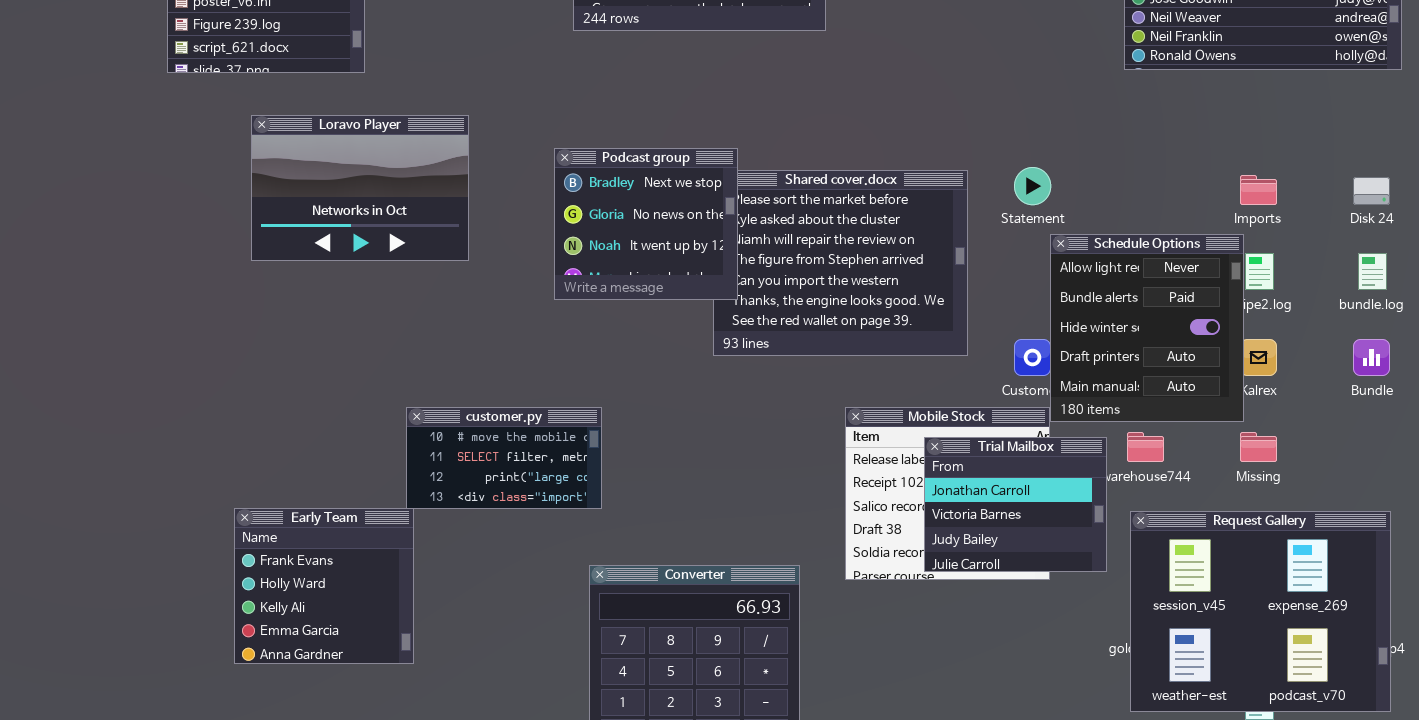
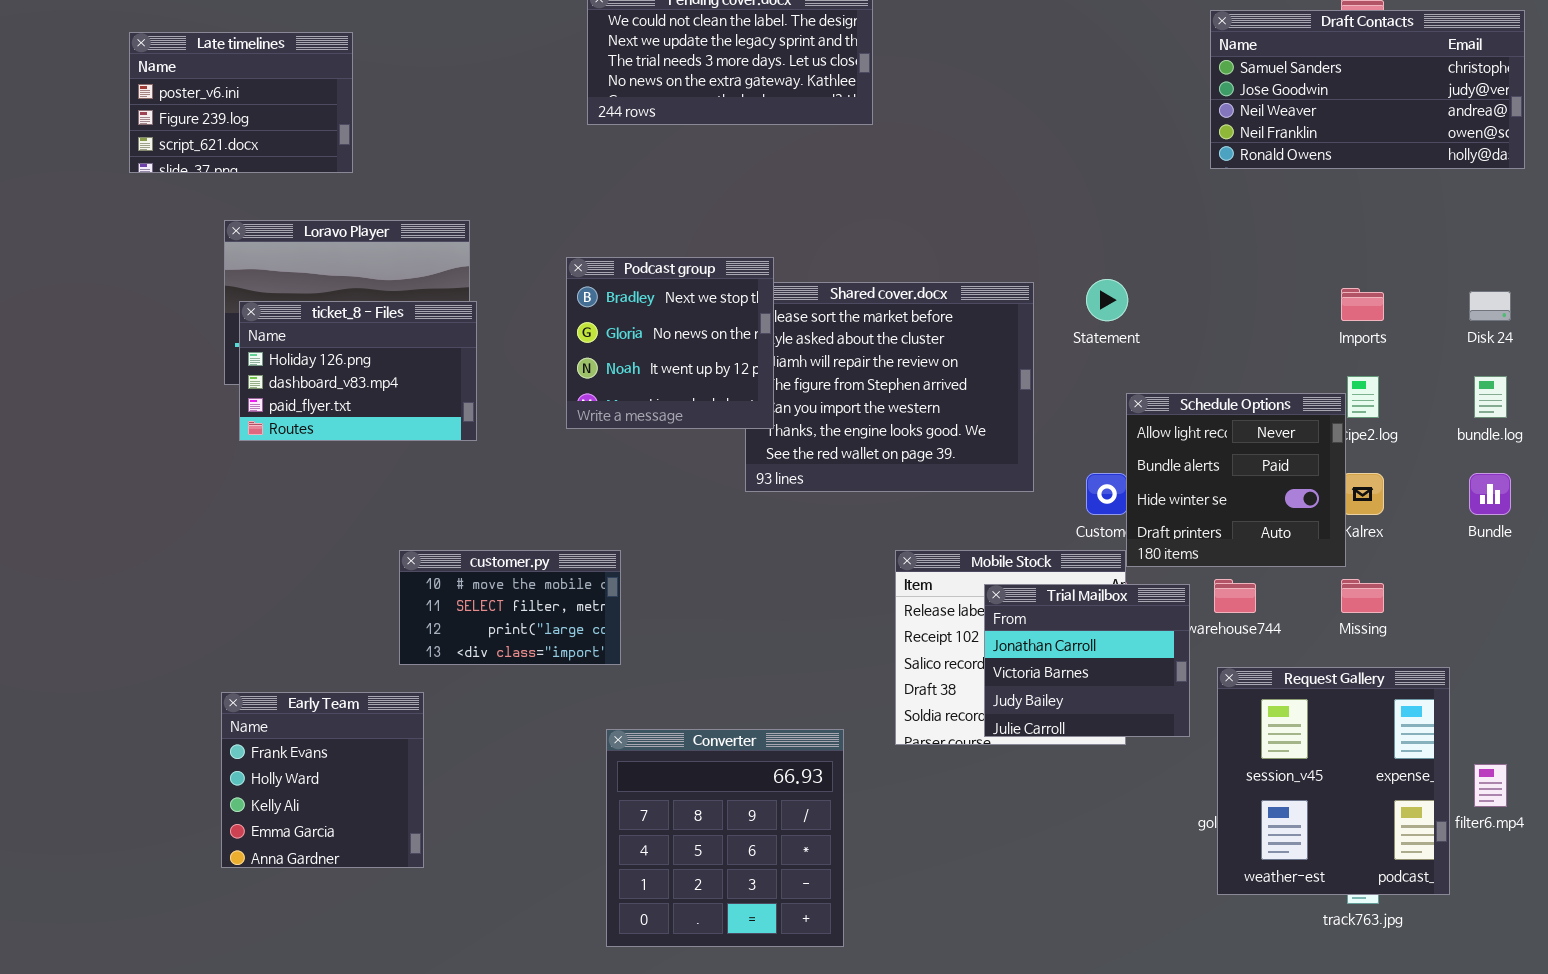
ticket_8 - Files: none -> [239,301,477,441], opened
Schedule Options: [1050,234,1244,422] -> [1126,393,1346,567], resized
Early Team: [234,508,414,664] -> [221,692,424,868], moved
Request Gallery: [1130,511,1391,712] -> [1217,667,1450,895], resized

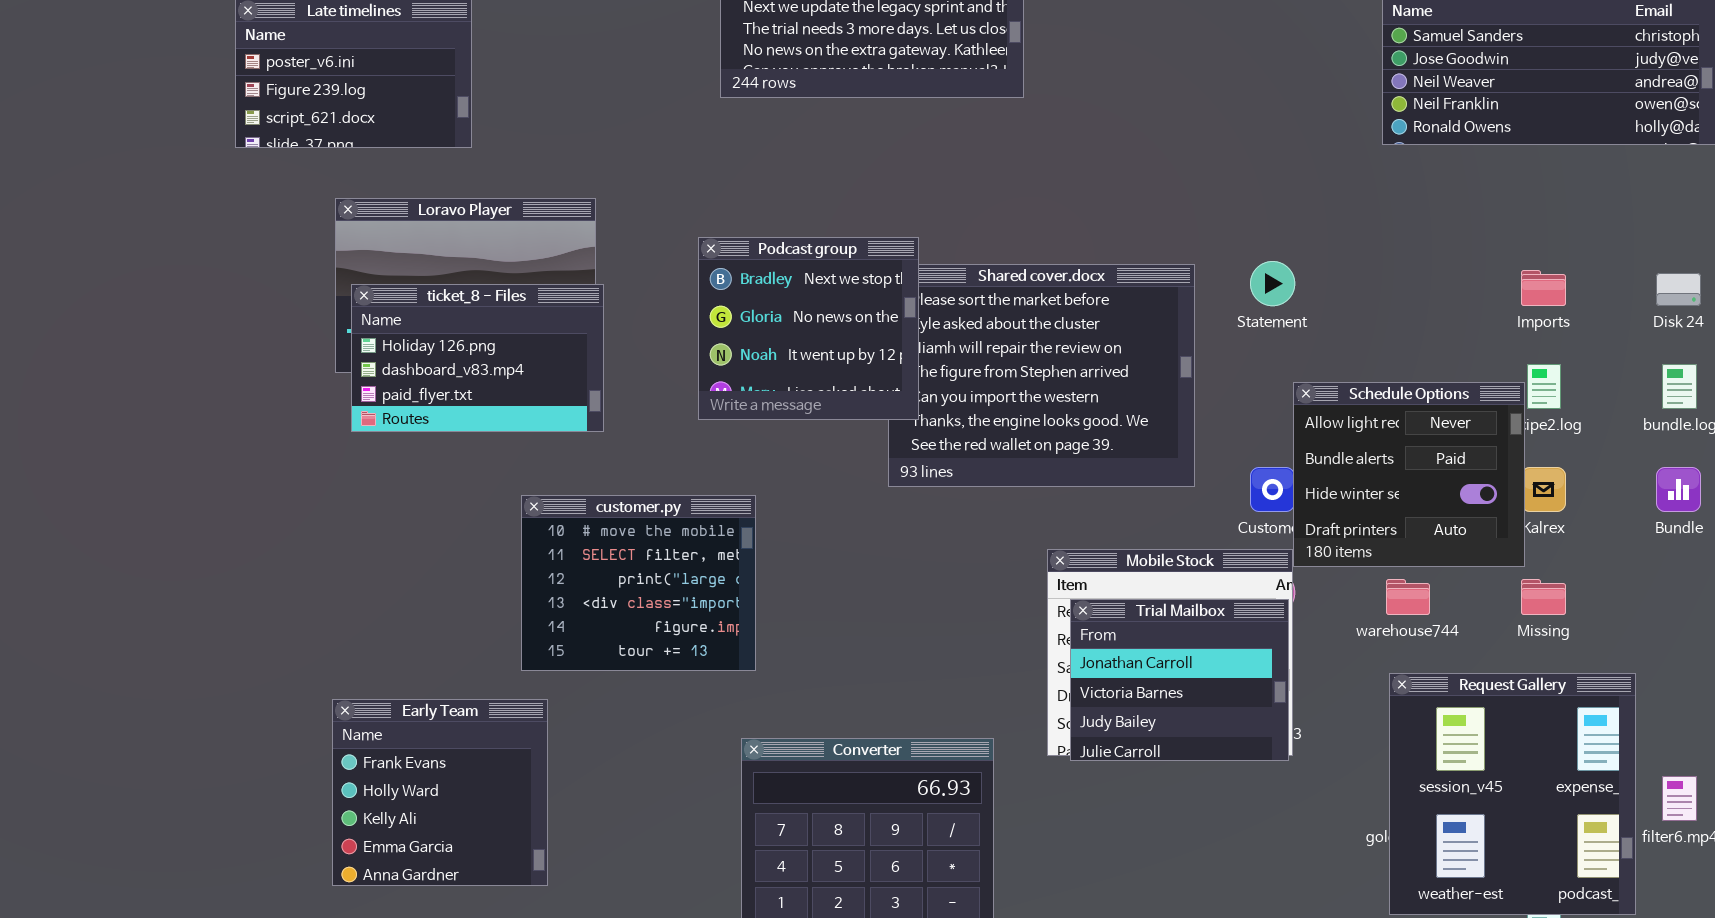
customer.py: [399,550,621,665] -> [521,495,756,671], resized
Trial Mailbox: [984,584,1190,737] -> [1070,599,1289,761], moved

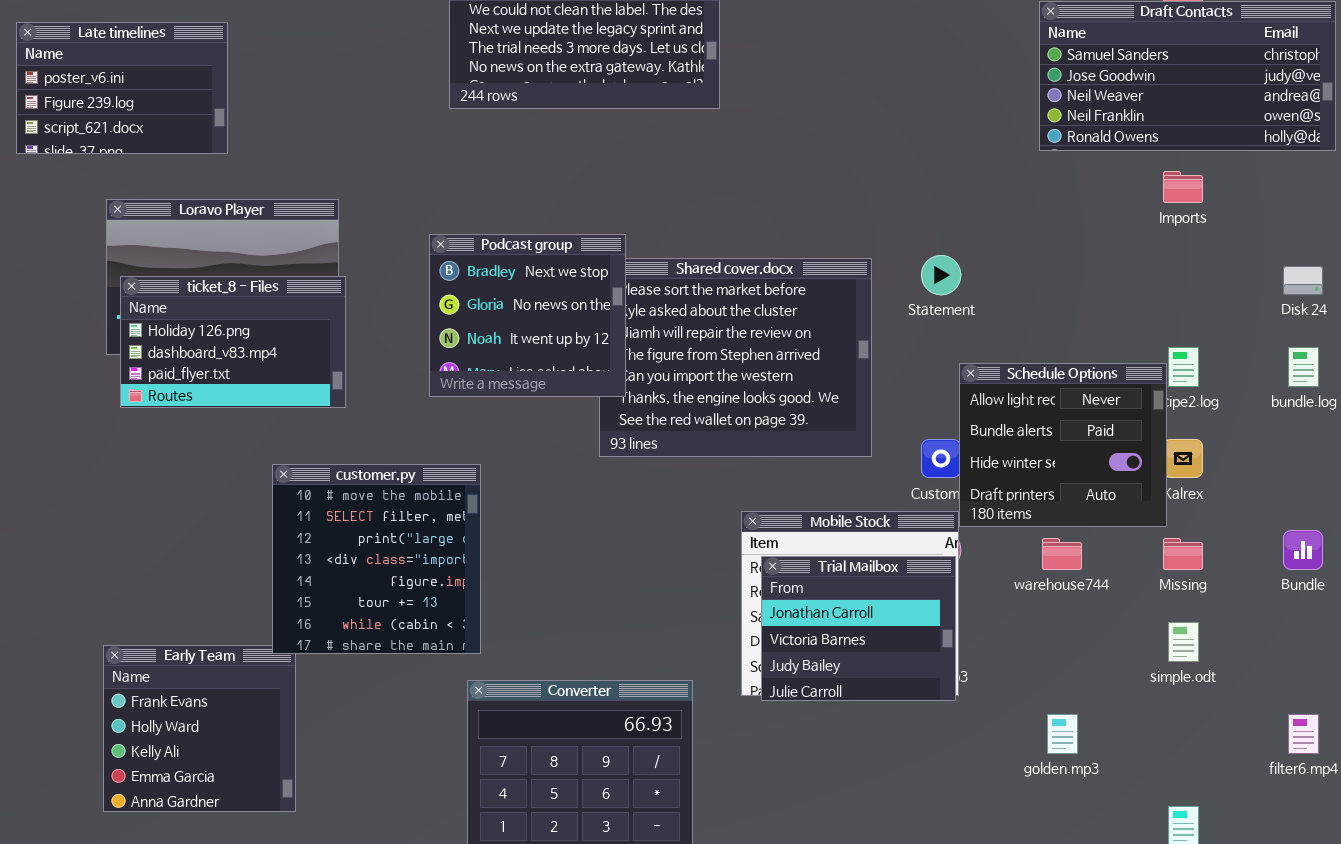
Imports: [1521,270,1566,306] -> [1163,171,1203,203], moved
Bundle: [1656,467,1701,512] -> [1283,530,1323,570], moved
customer.py: [521,495,756,671] -> [272,464,481,654], resized
Request Gallery: [1389,673,1636,915] -> none, closed

